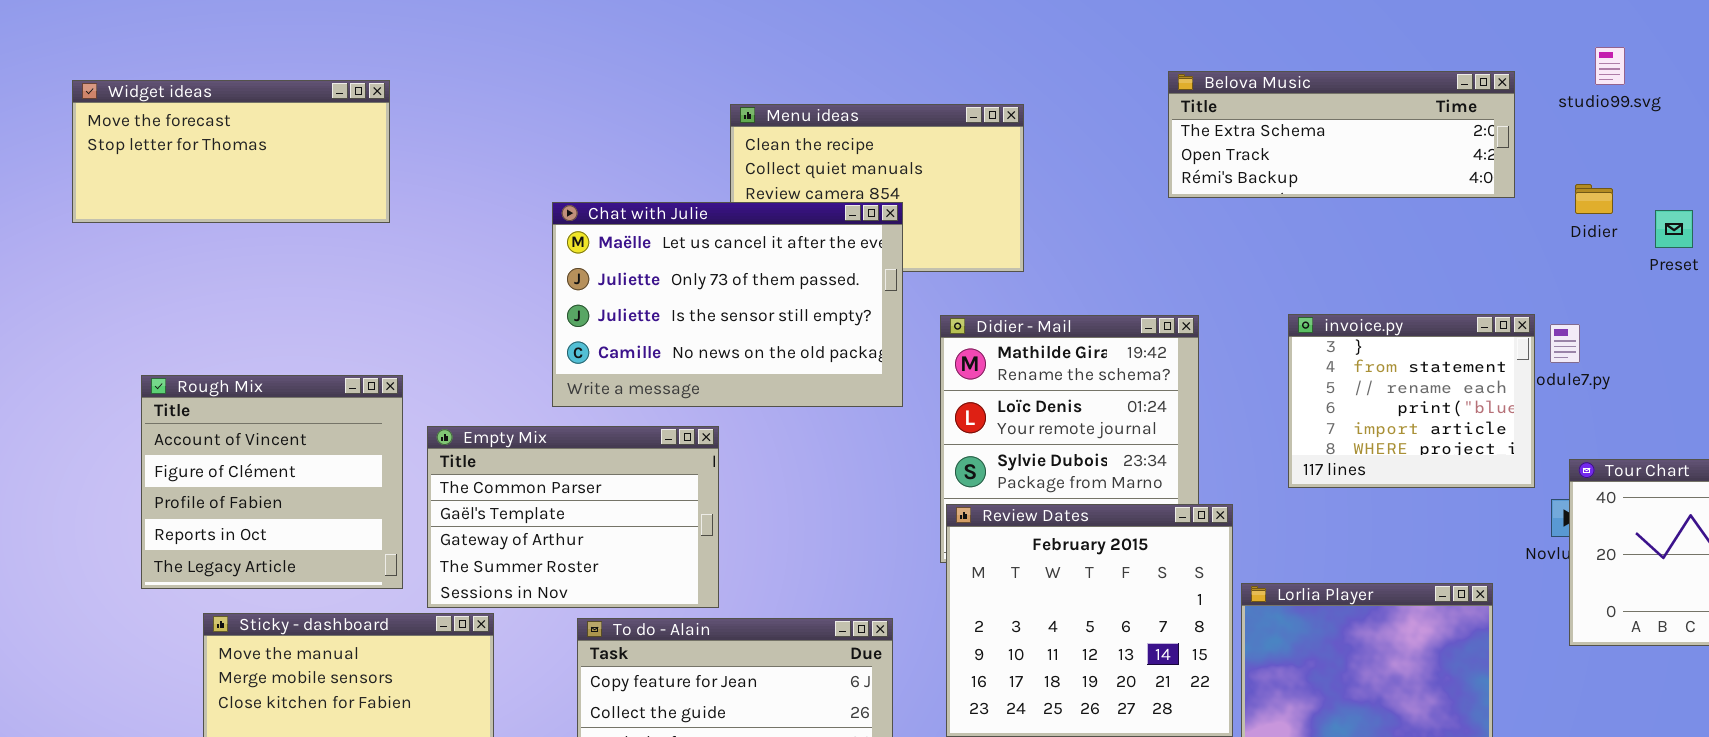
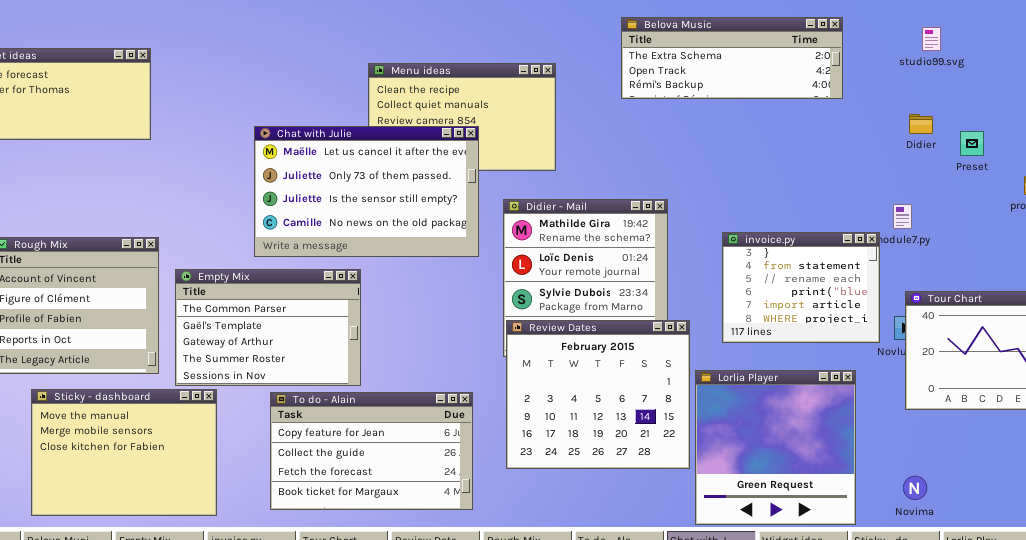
Belova Music: [1168,71,1515,198] -> [621,17,843,99], moved
invoice.py: [1288,314,1535,488] -> [722,232,880,343], moved

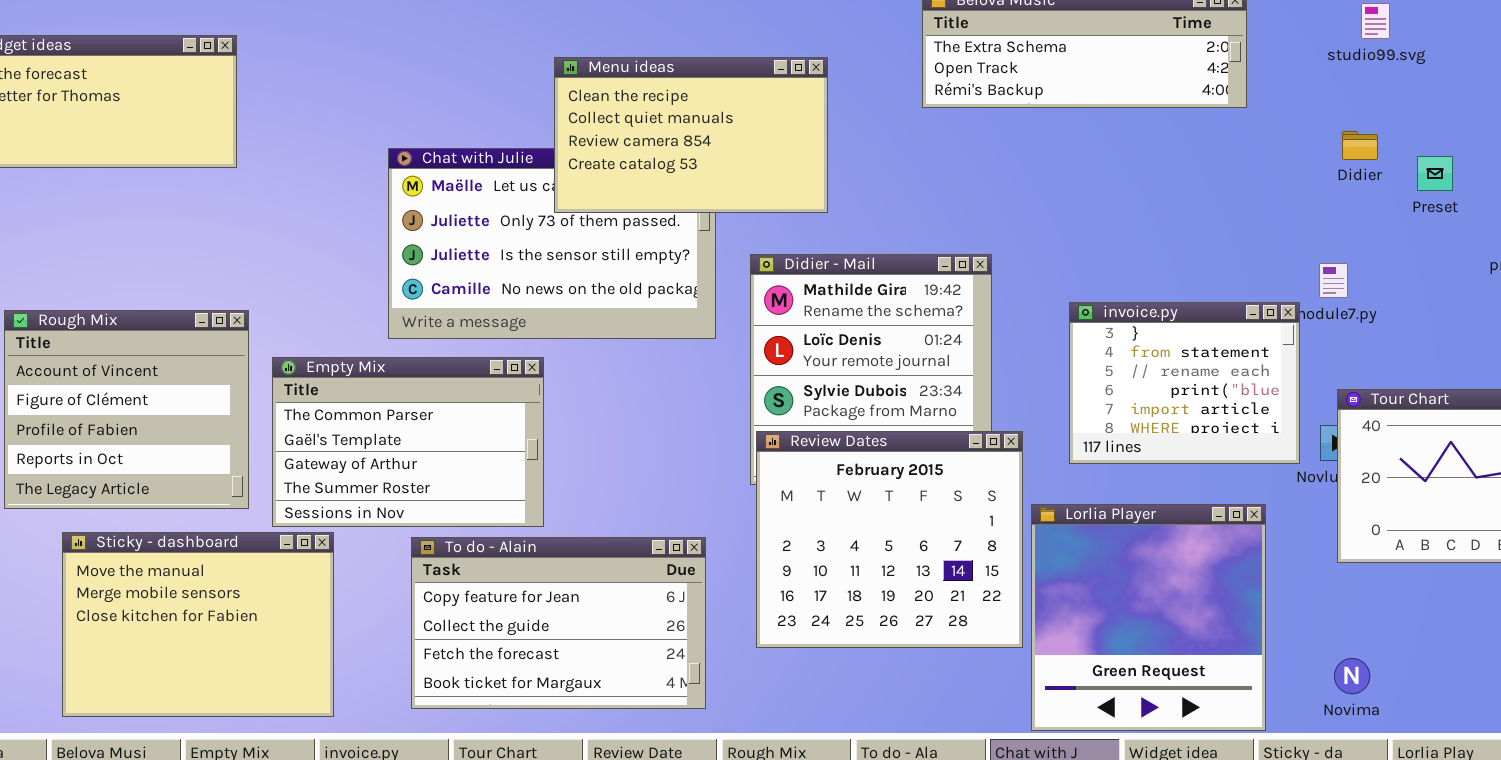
Menu ideas: [368,63,556,171] -> [554,57,828,213], raised

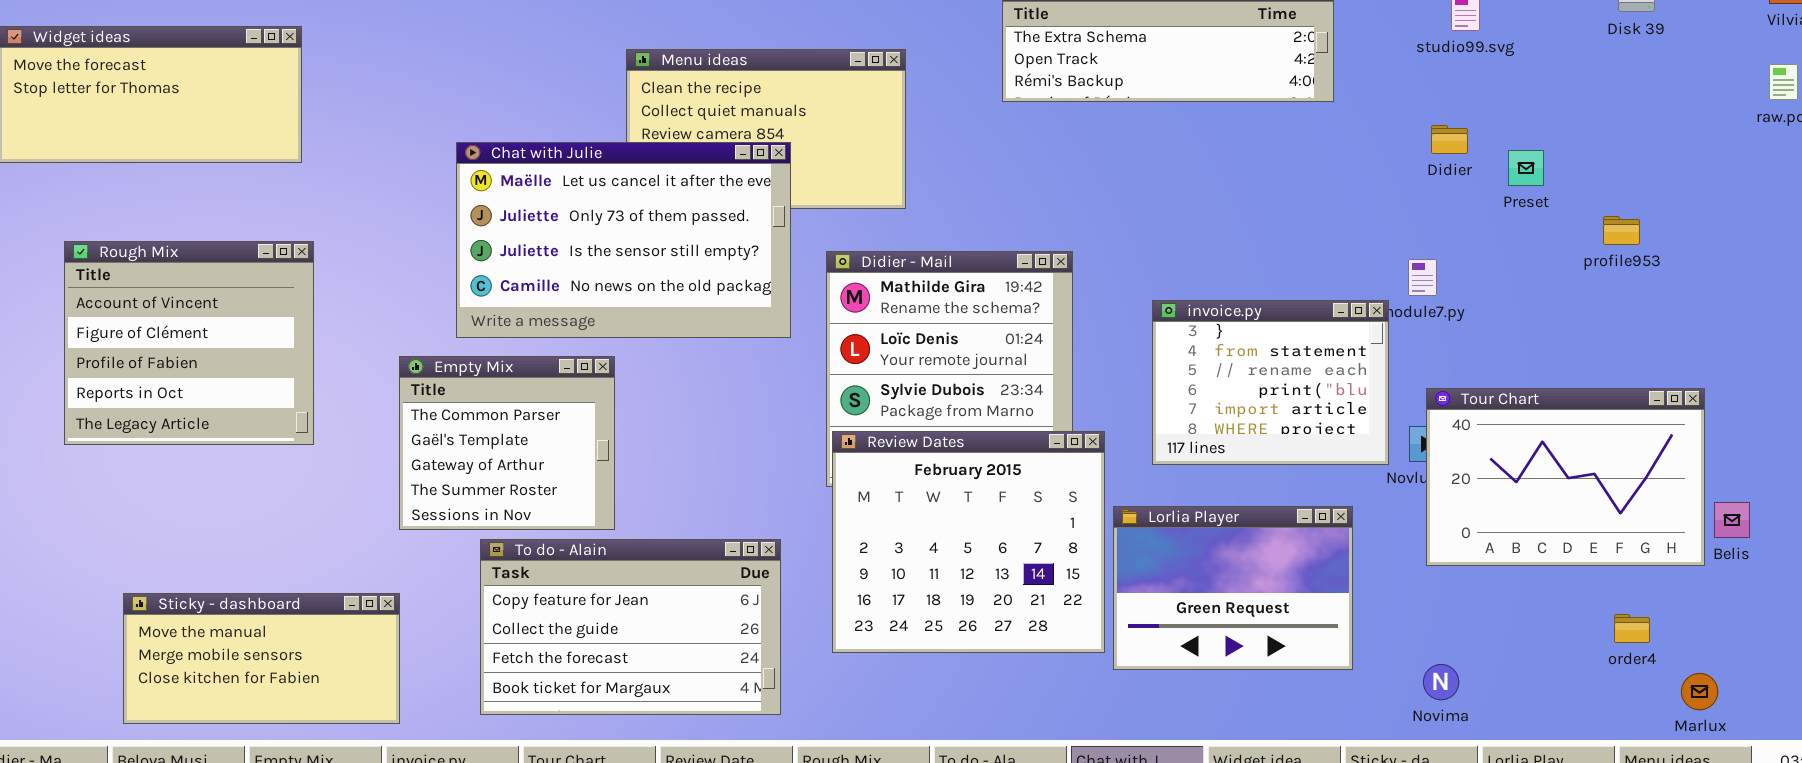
Chat with Julie: [388,148,716,339] -> [456,142,791,338], raised
Rough Mix: [4,310,249,509] -> [64,241,314,445], moved
Empty Mix: [272,357,544,527] -> [399,356,615,530], resized
Lorlia Player: [1031,504,1266,731] -> [1113,506,1353,670], resized
Sticky - dashboard: [62,532,334,717] -> [123,593,400,724], resized

